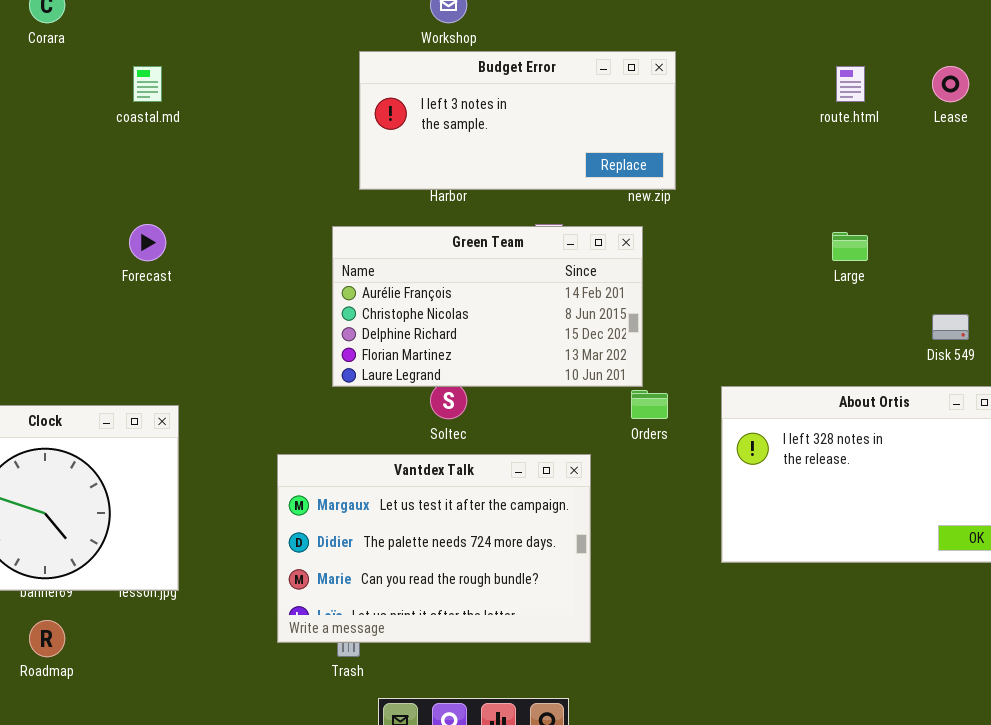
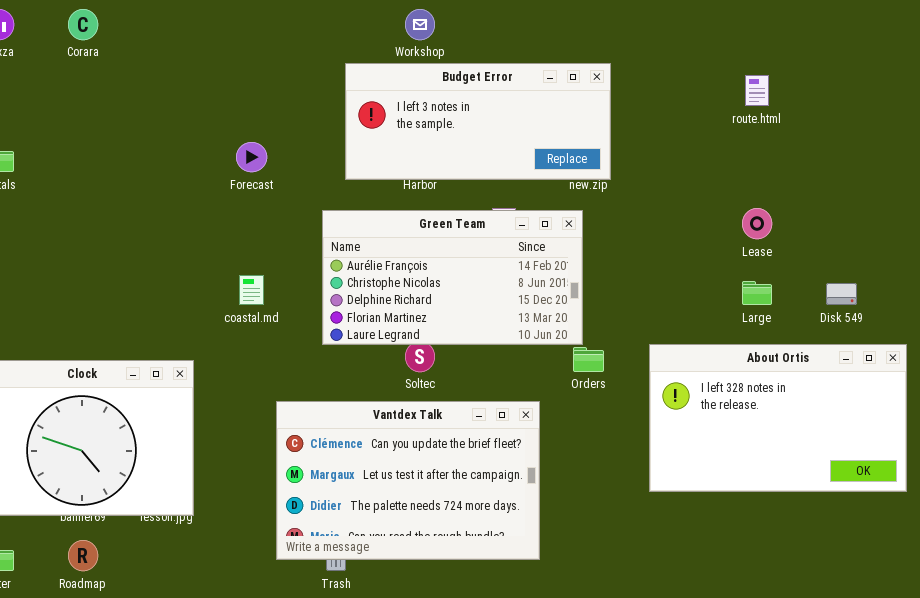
coastal.md: [133,66,162,102] -> [239,275,264,305], moved
Lease: [932,66,969,102] -> [742,208,772,239], moved
Forecast: [129,224,166,261] -> [236,142,267,172], moved
Large: [832,232,868,261] -> [742,281,772,305], moved
Vantdex Talk: [277,454,591,643] -> [276,401,540,560], scrolled up 1 row

